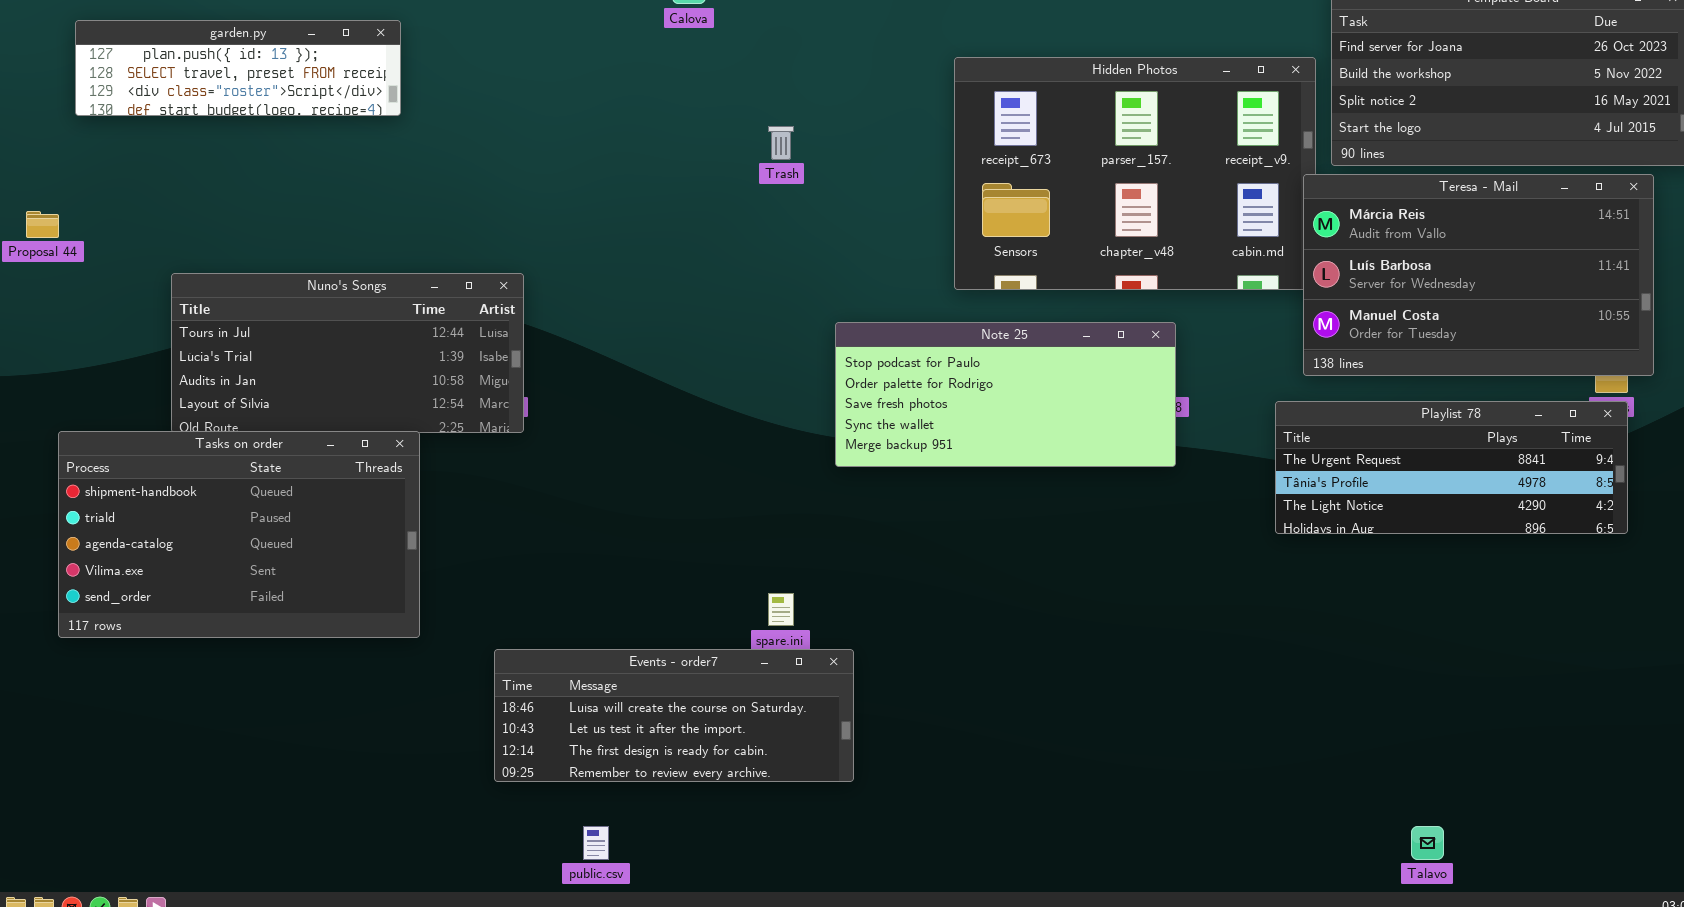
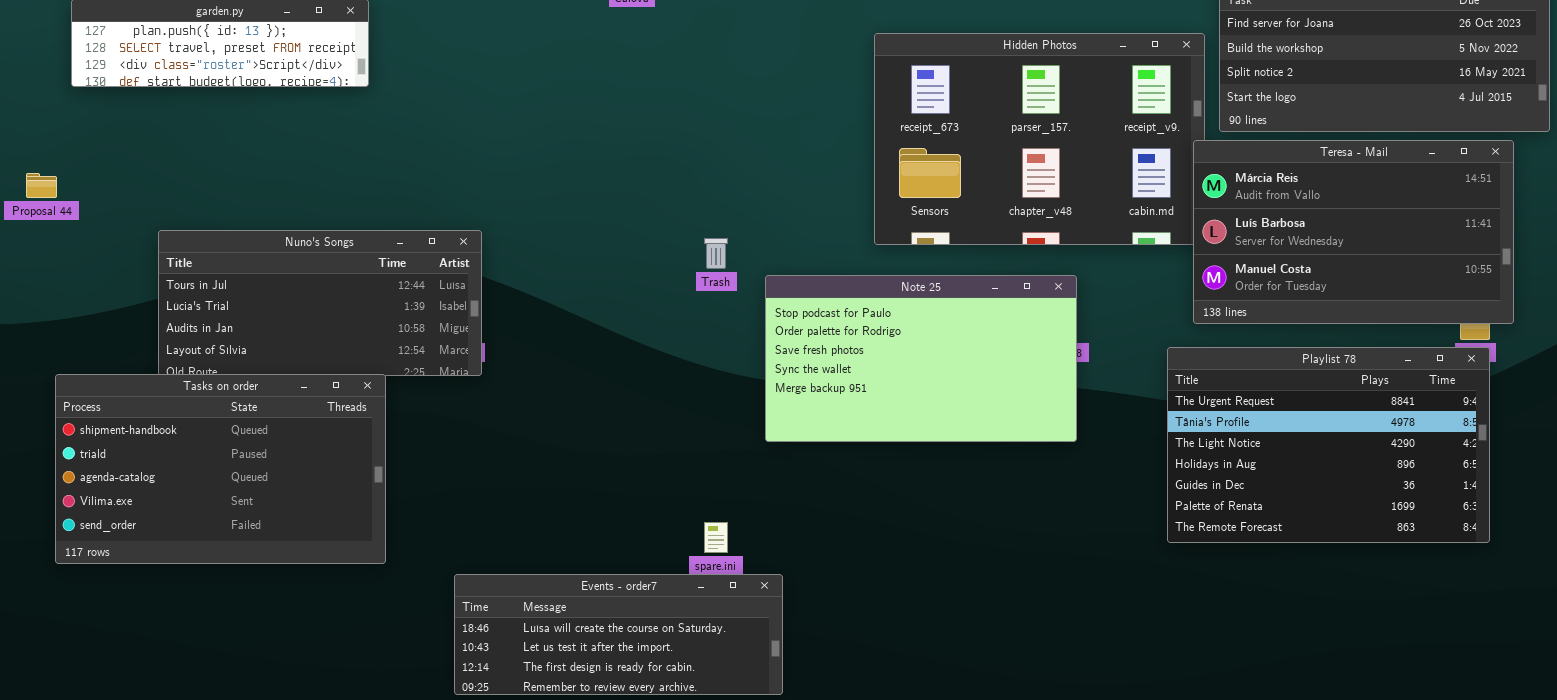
Trash: [768,126,794,160] -> [704,238,728,269], moved
Note 25: [835,322,1176,467] -> [765,275,1077,442], resized
Playlist 78: [1275,401,1628,534] -> [1167,347,1490,543], resized

